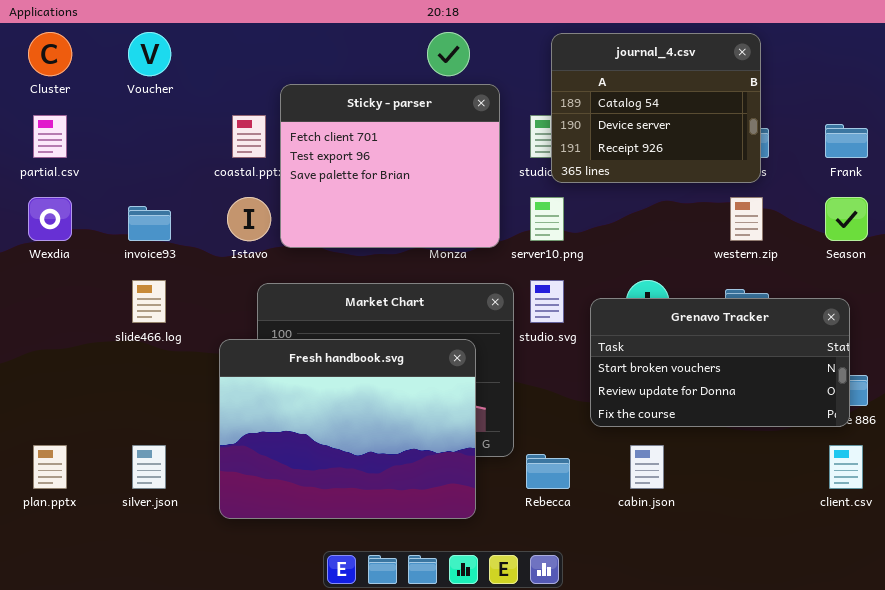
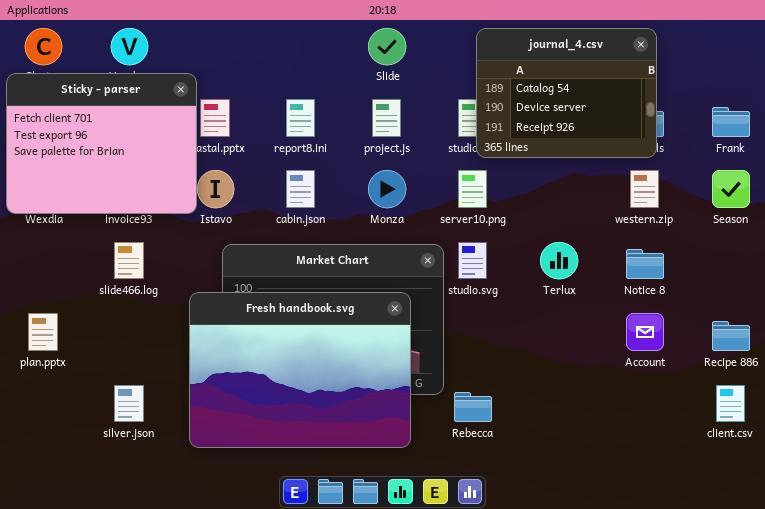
Sticky - parser: [280,84,500,248] -> [6,73,197,214], moved
Grenavo Tracker: [590,298,850,427] -> none, closed
plan.pptx: [33,445,67,489] -> [28,313,58,351], moved
cabin.json: [630,445,664,489] -> [286,170,315,208], moved

